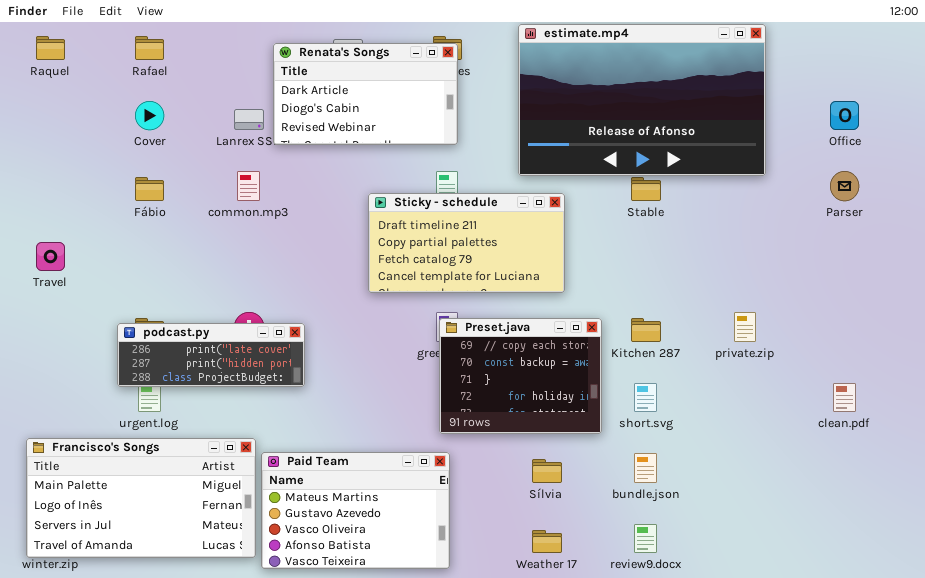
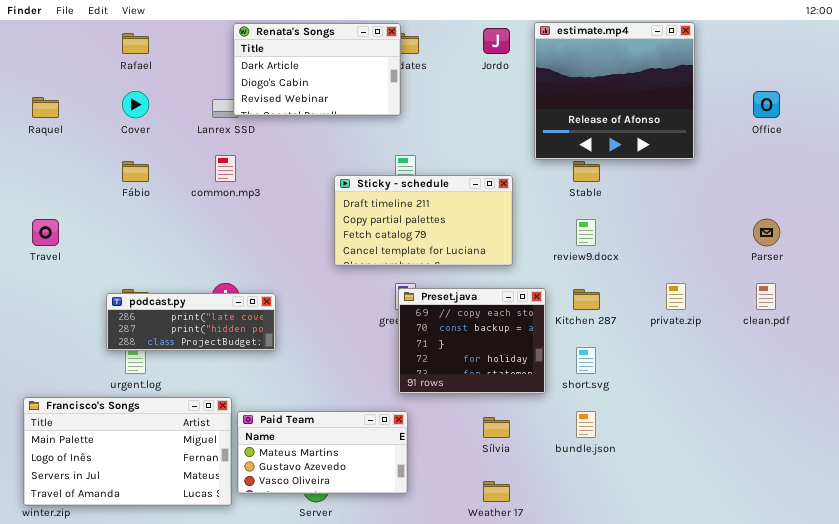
estimate.mp4: [518,24,766,176] -> [534,22,695,160], resized
Raquel: [36,36,65,60] -> [32,97,59,118], moved
Renata's Songs: [273,43,458,145] -> [233,23,401,116], moved
Parser: [830,171,859,201] -> [753,219,780,246], moved
clean.pdf: [833,383,856,412] -> [756,283,776,310], moved
Paid Team: [261,452,450,569] -> [237,411,408,494], resized
review9.docx: [634,524,657,553] -> [576,219,596,246], moved

